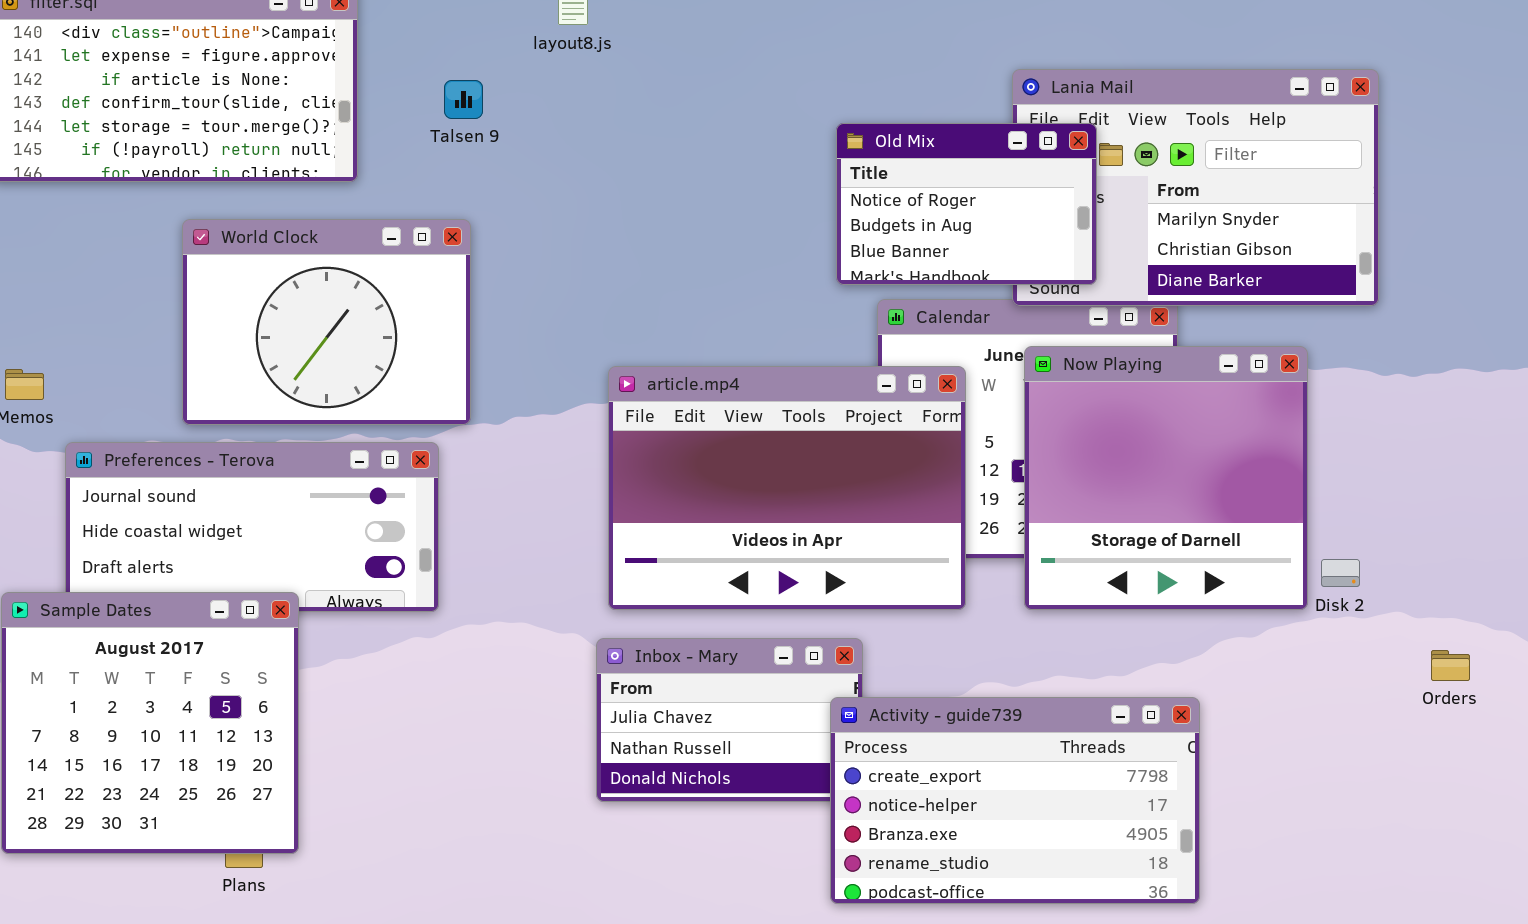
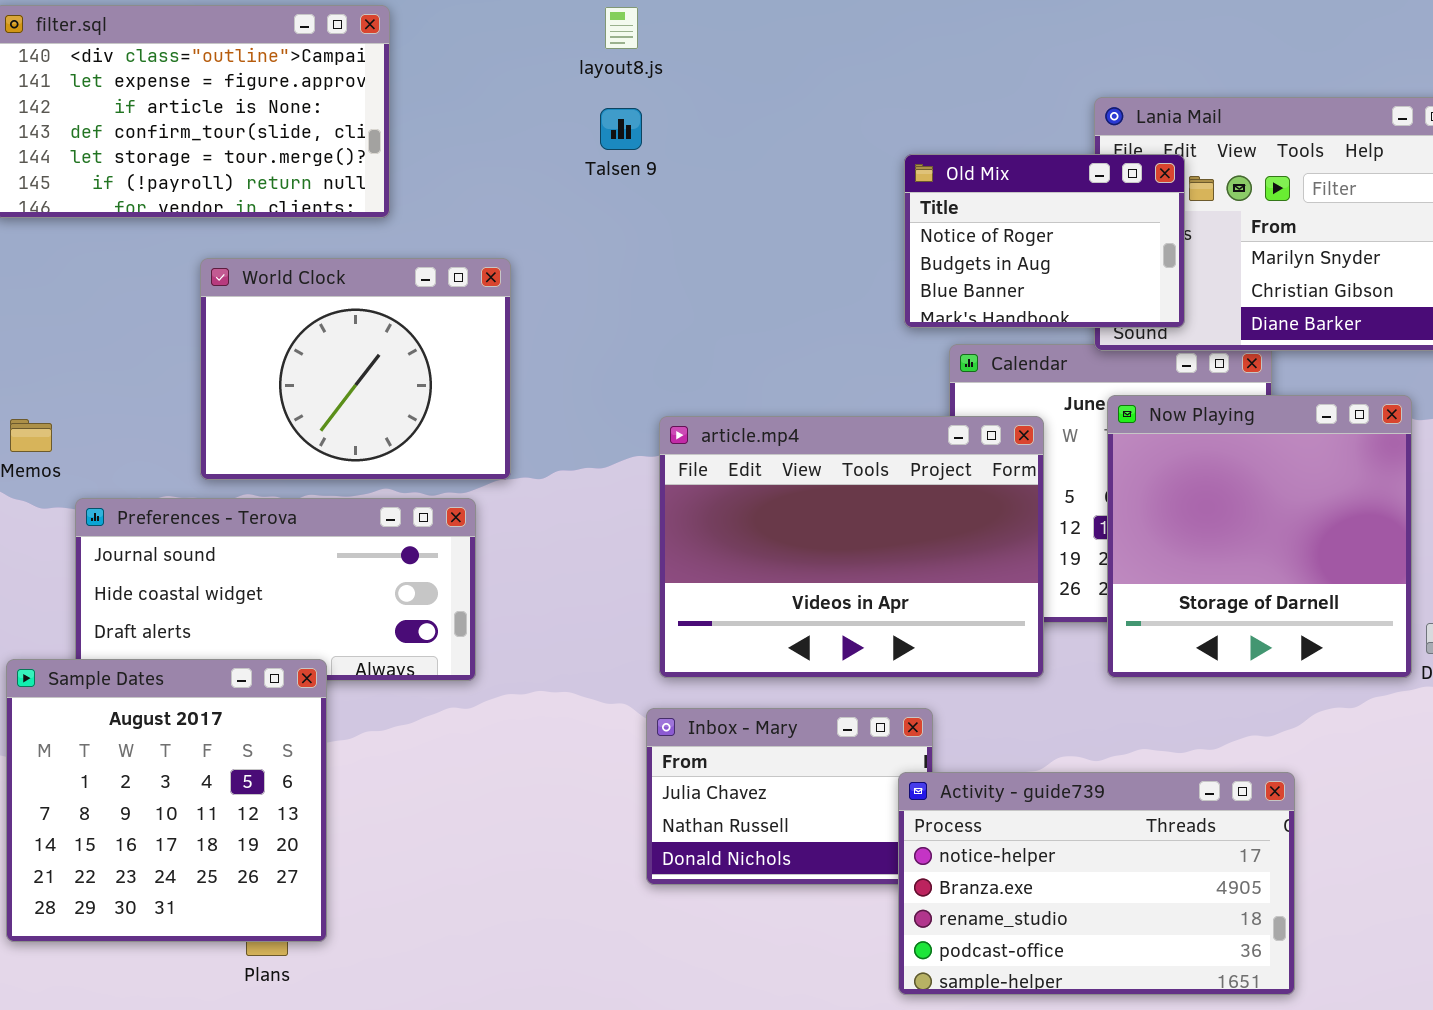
Talsen 9: [444,80,483,119] -> [600,108,642,150], moved
Activity - guide739: [830,697,1200,904] -> [898,772,1295,995], scrolled down 1 row

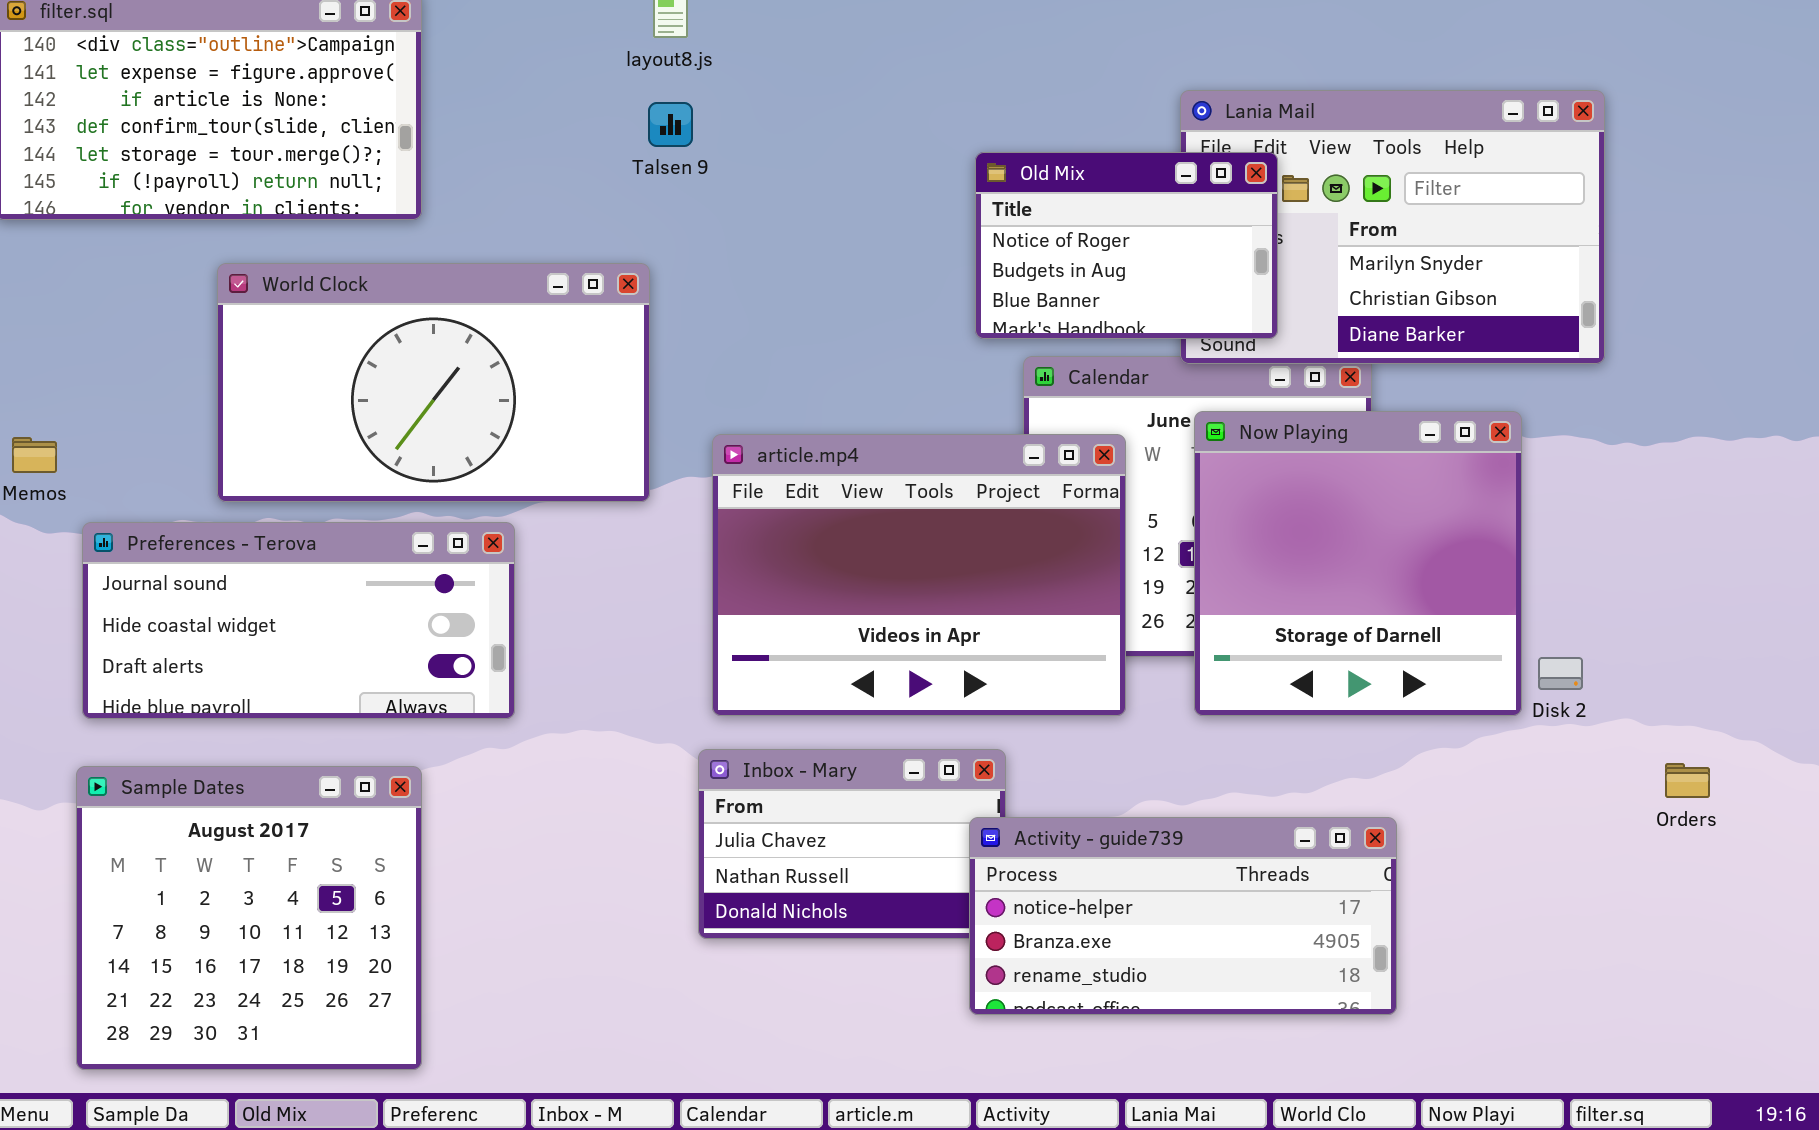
World Clock: [200,258,511,480] -> [217,263,650,502], resized
Sample Dates: [6,659,327,942] -> [76,766,422,1070], moved
Activity - guide739: [898,772,1295,995] -> [969,817,1397,1015], resized

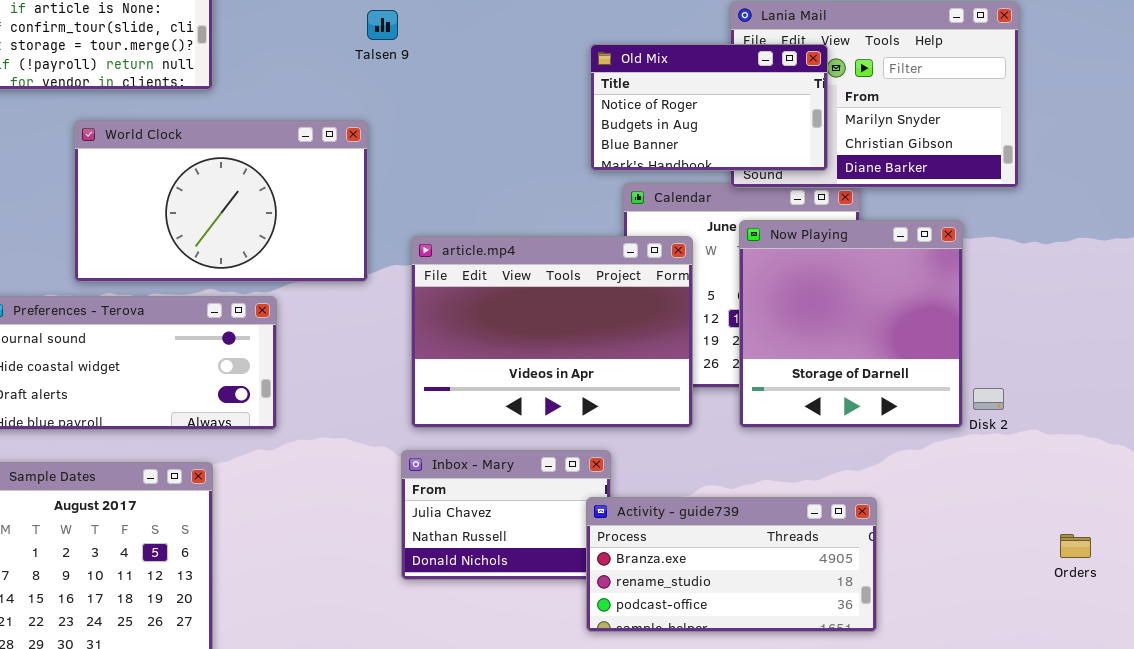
Old Mix: [975,152,1278,339] -> [590,44,828,171], resized
Orders: [1665,763,1710,798] -> [1060,534,1091,558], moved
Activity - guide739: [969,817,1397,1015] -> [586,497,877,632], scrolled down 1 row

